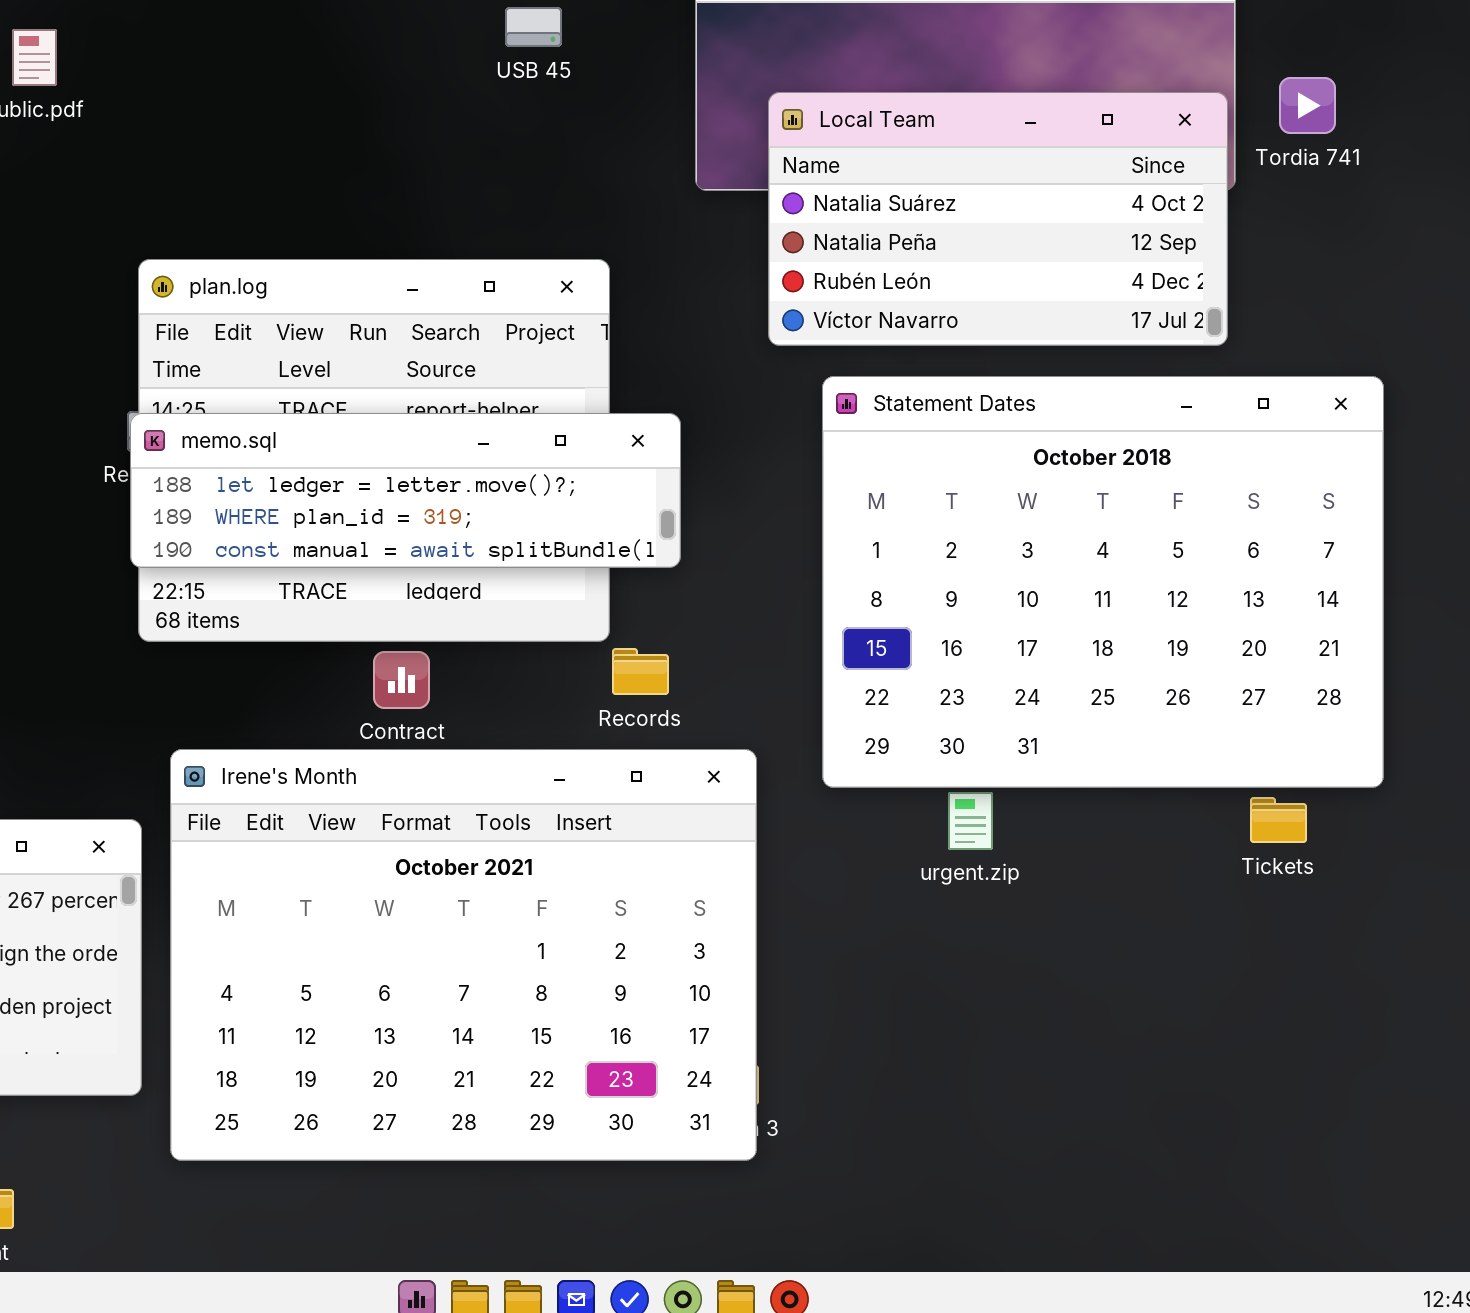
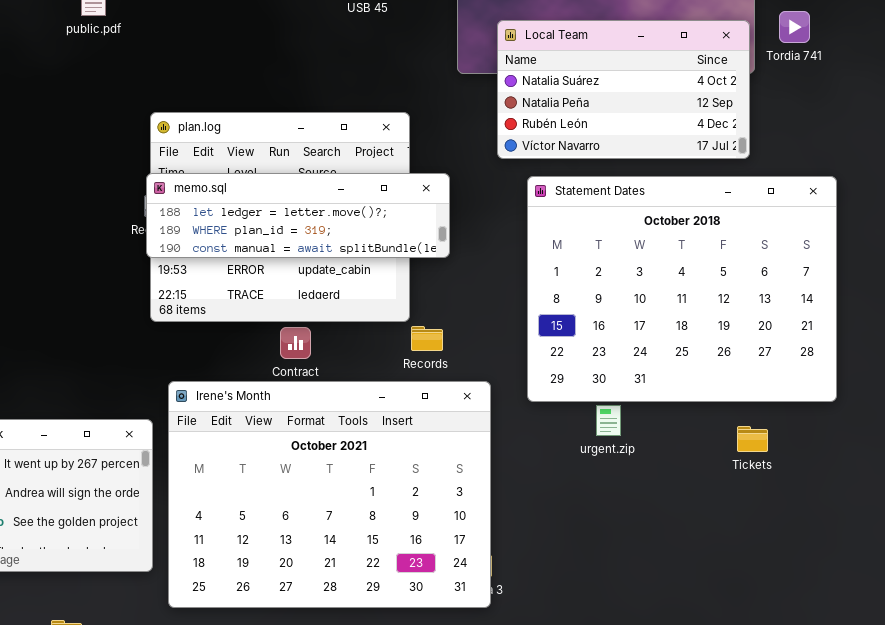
memo.sql: [130,413,681,568] -> [146,173,450,258], moved
Tickets: [1250,797,1307,843] -> [737,426,768,452], moved

